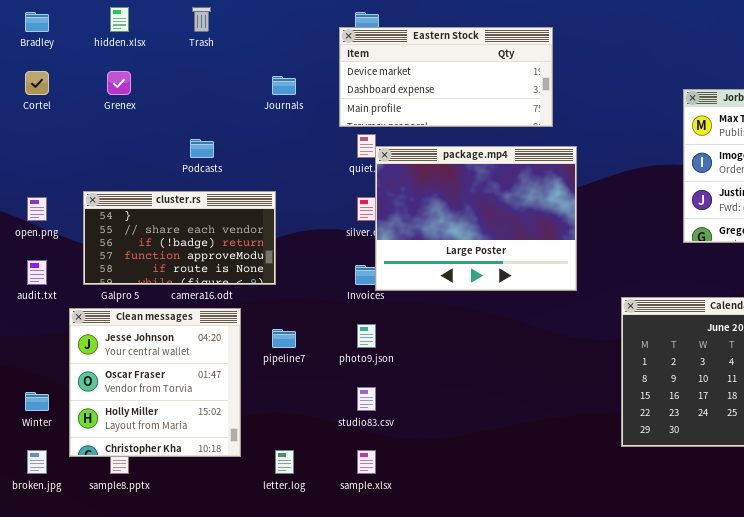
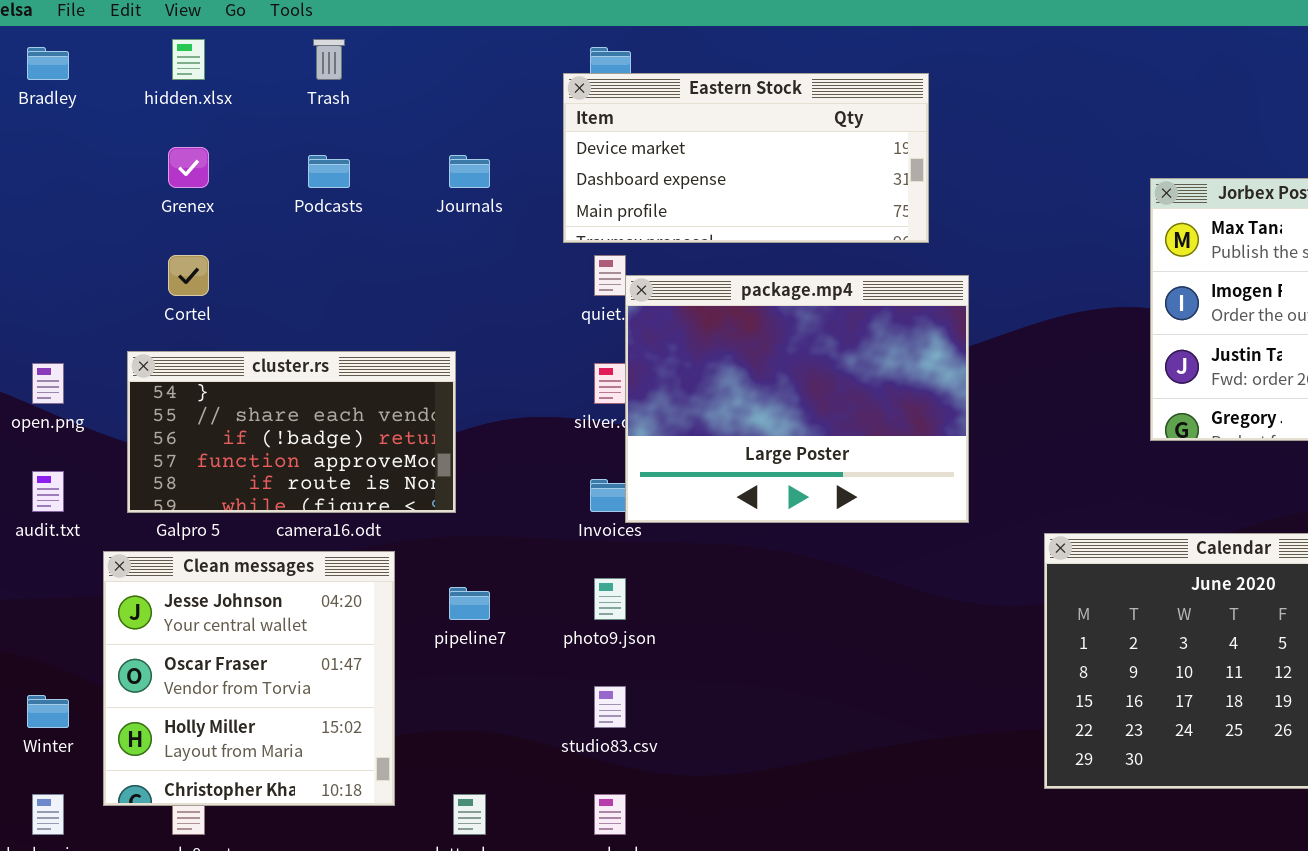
Cortel: [25,71,49,95] -> [168,255,209,296], moved
Podcasts: [190,139,214,158] -> [308,155,350,188], moved

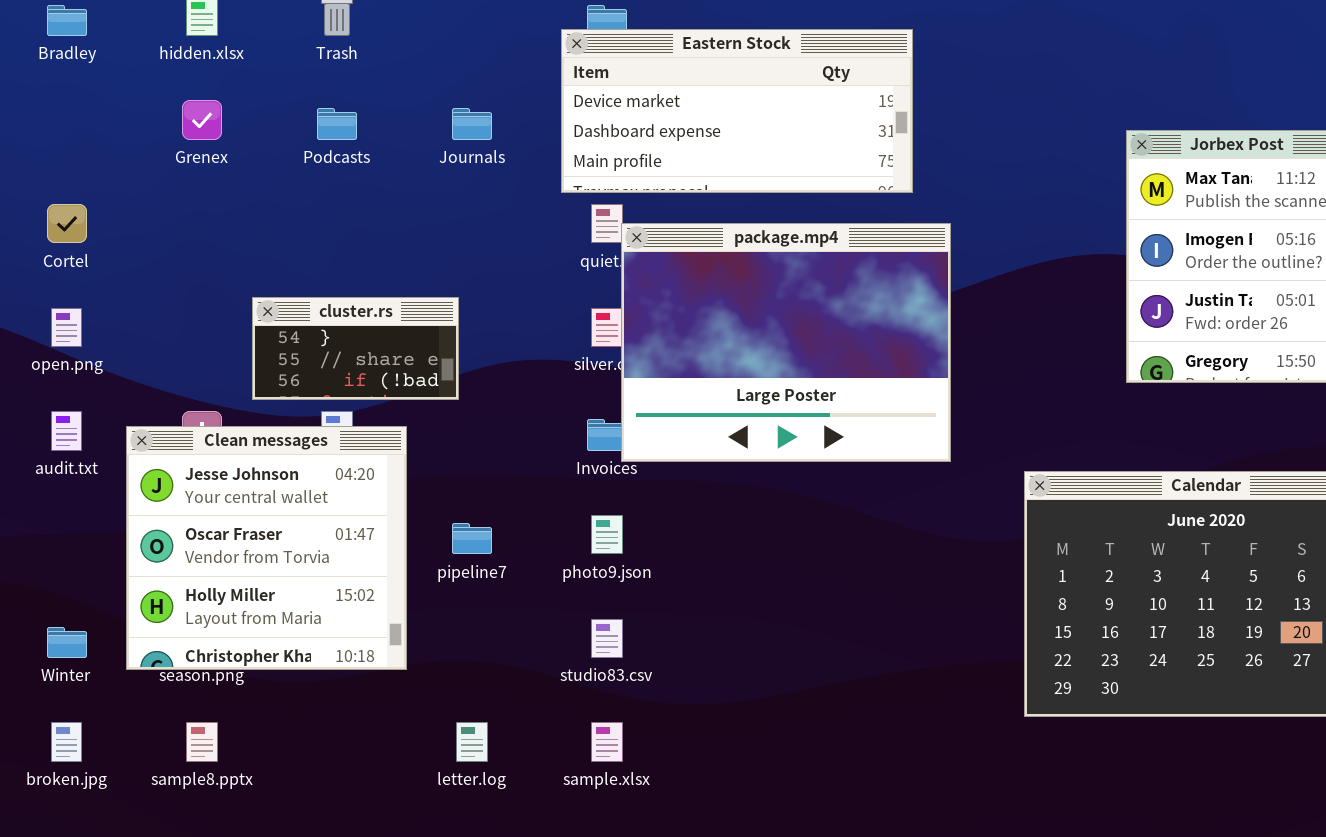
Cortel: [168,255,209,296] -> [47,204,87,243], moved
cluster.rs: [127,351,456,513] -> [252,297,459,400], resized
Clean messages: [103,551,395,806] -> [126,426,407,670], moved

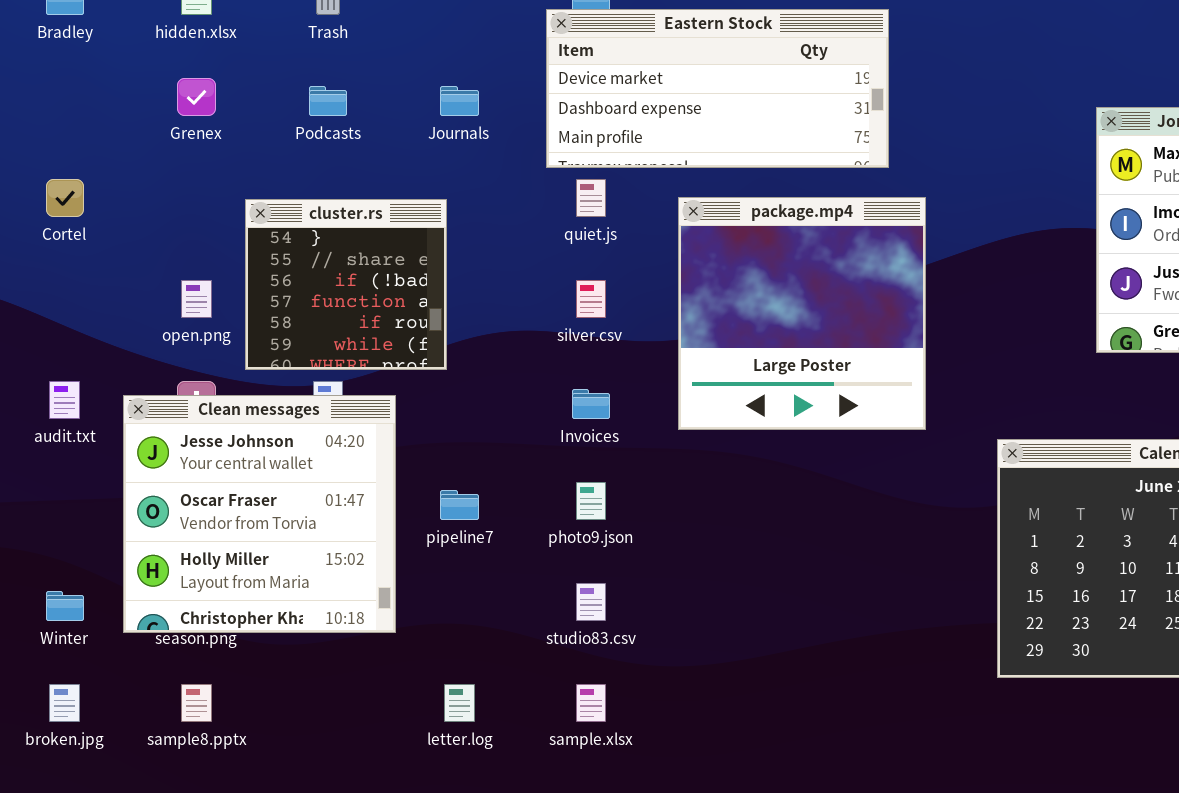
package.mp4: [621,223,951,462] -> [678,197,926,430], resized
cluster.rs: [252,297,459,400] -> [245,199,447,370], resized
open.png: [51,308,82,347] -> [181,280,212,318], moved

